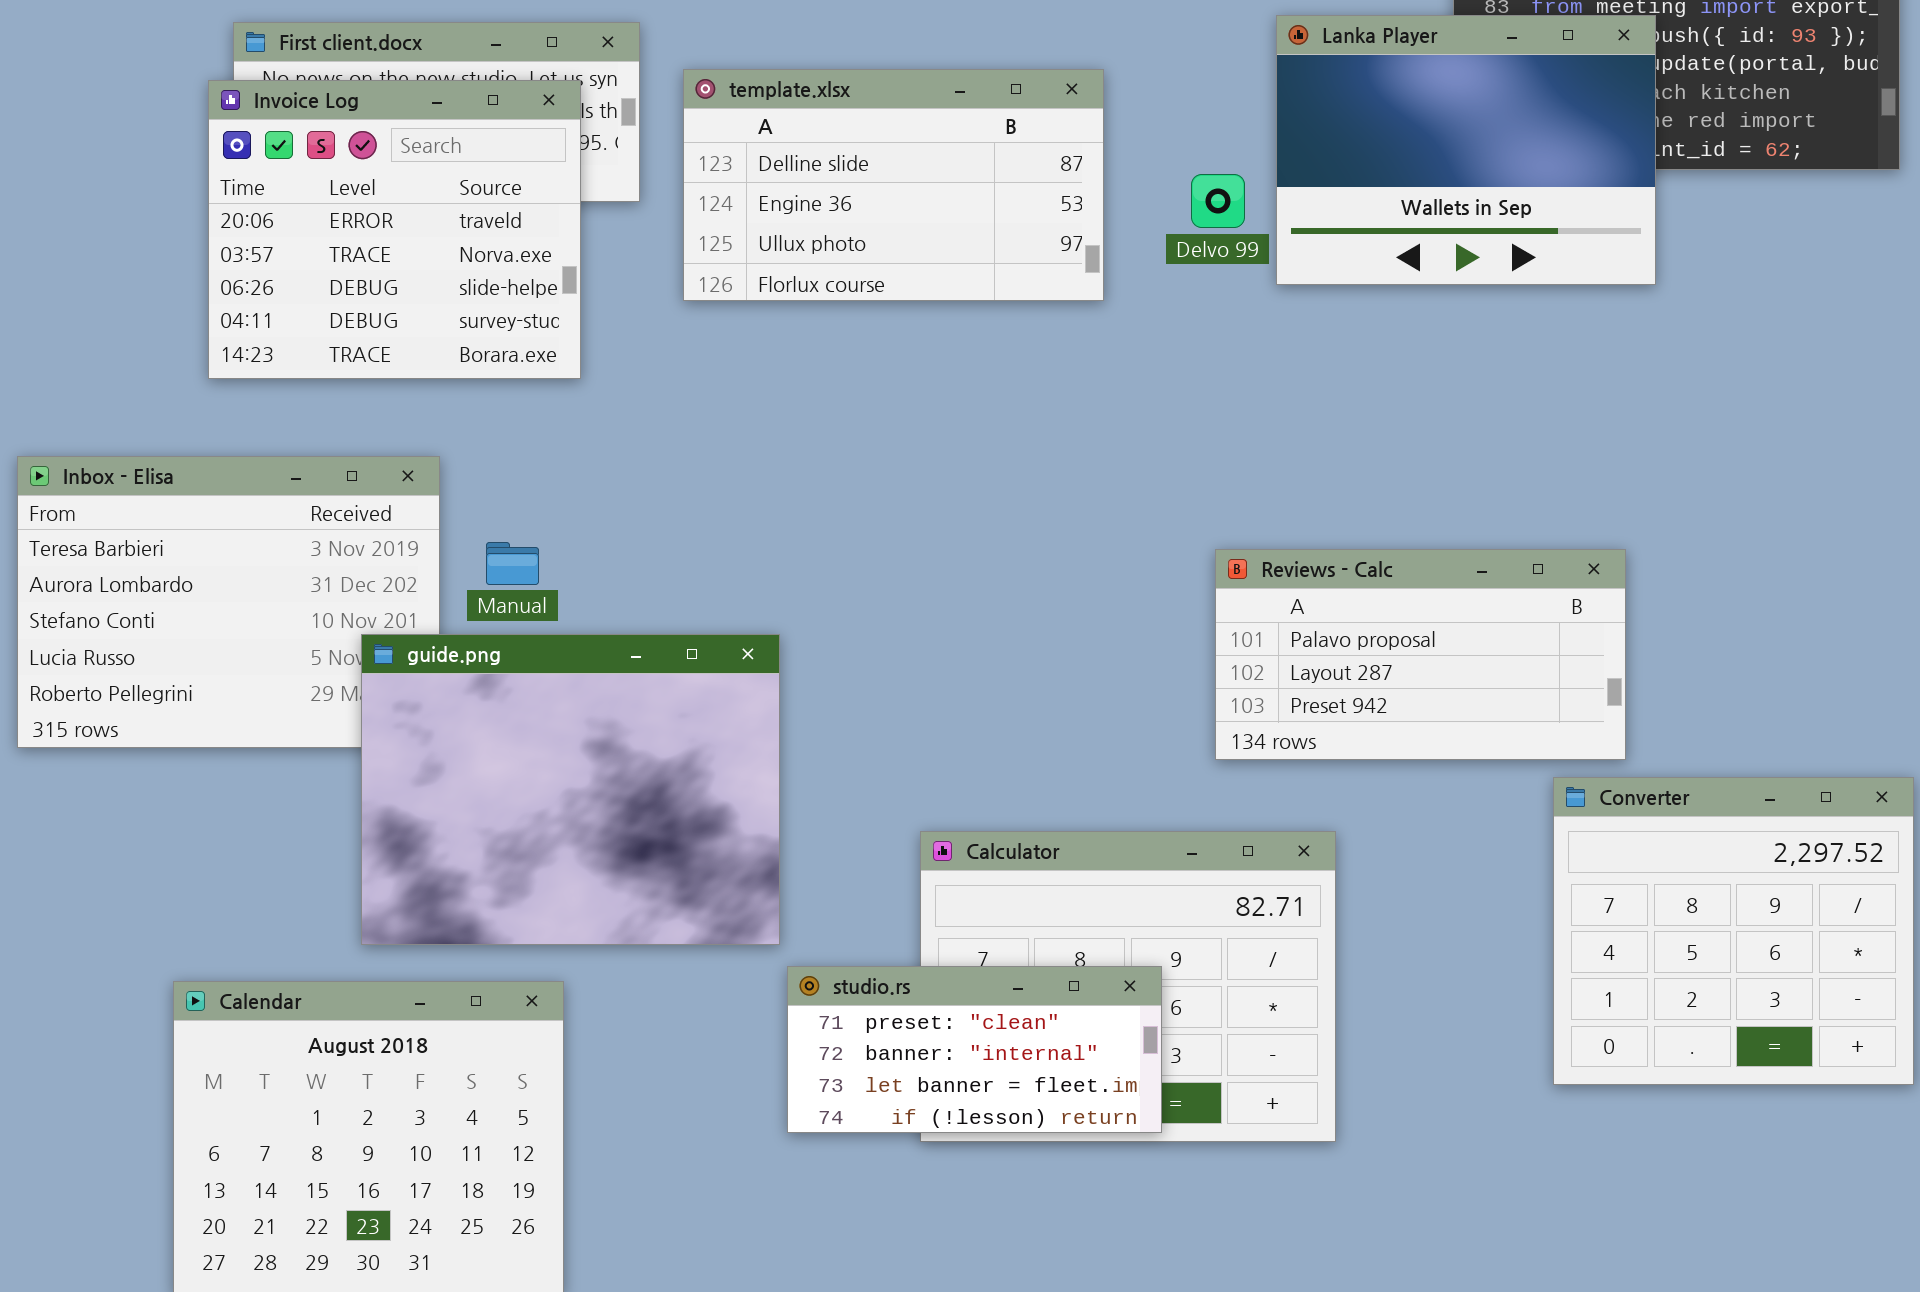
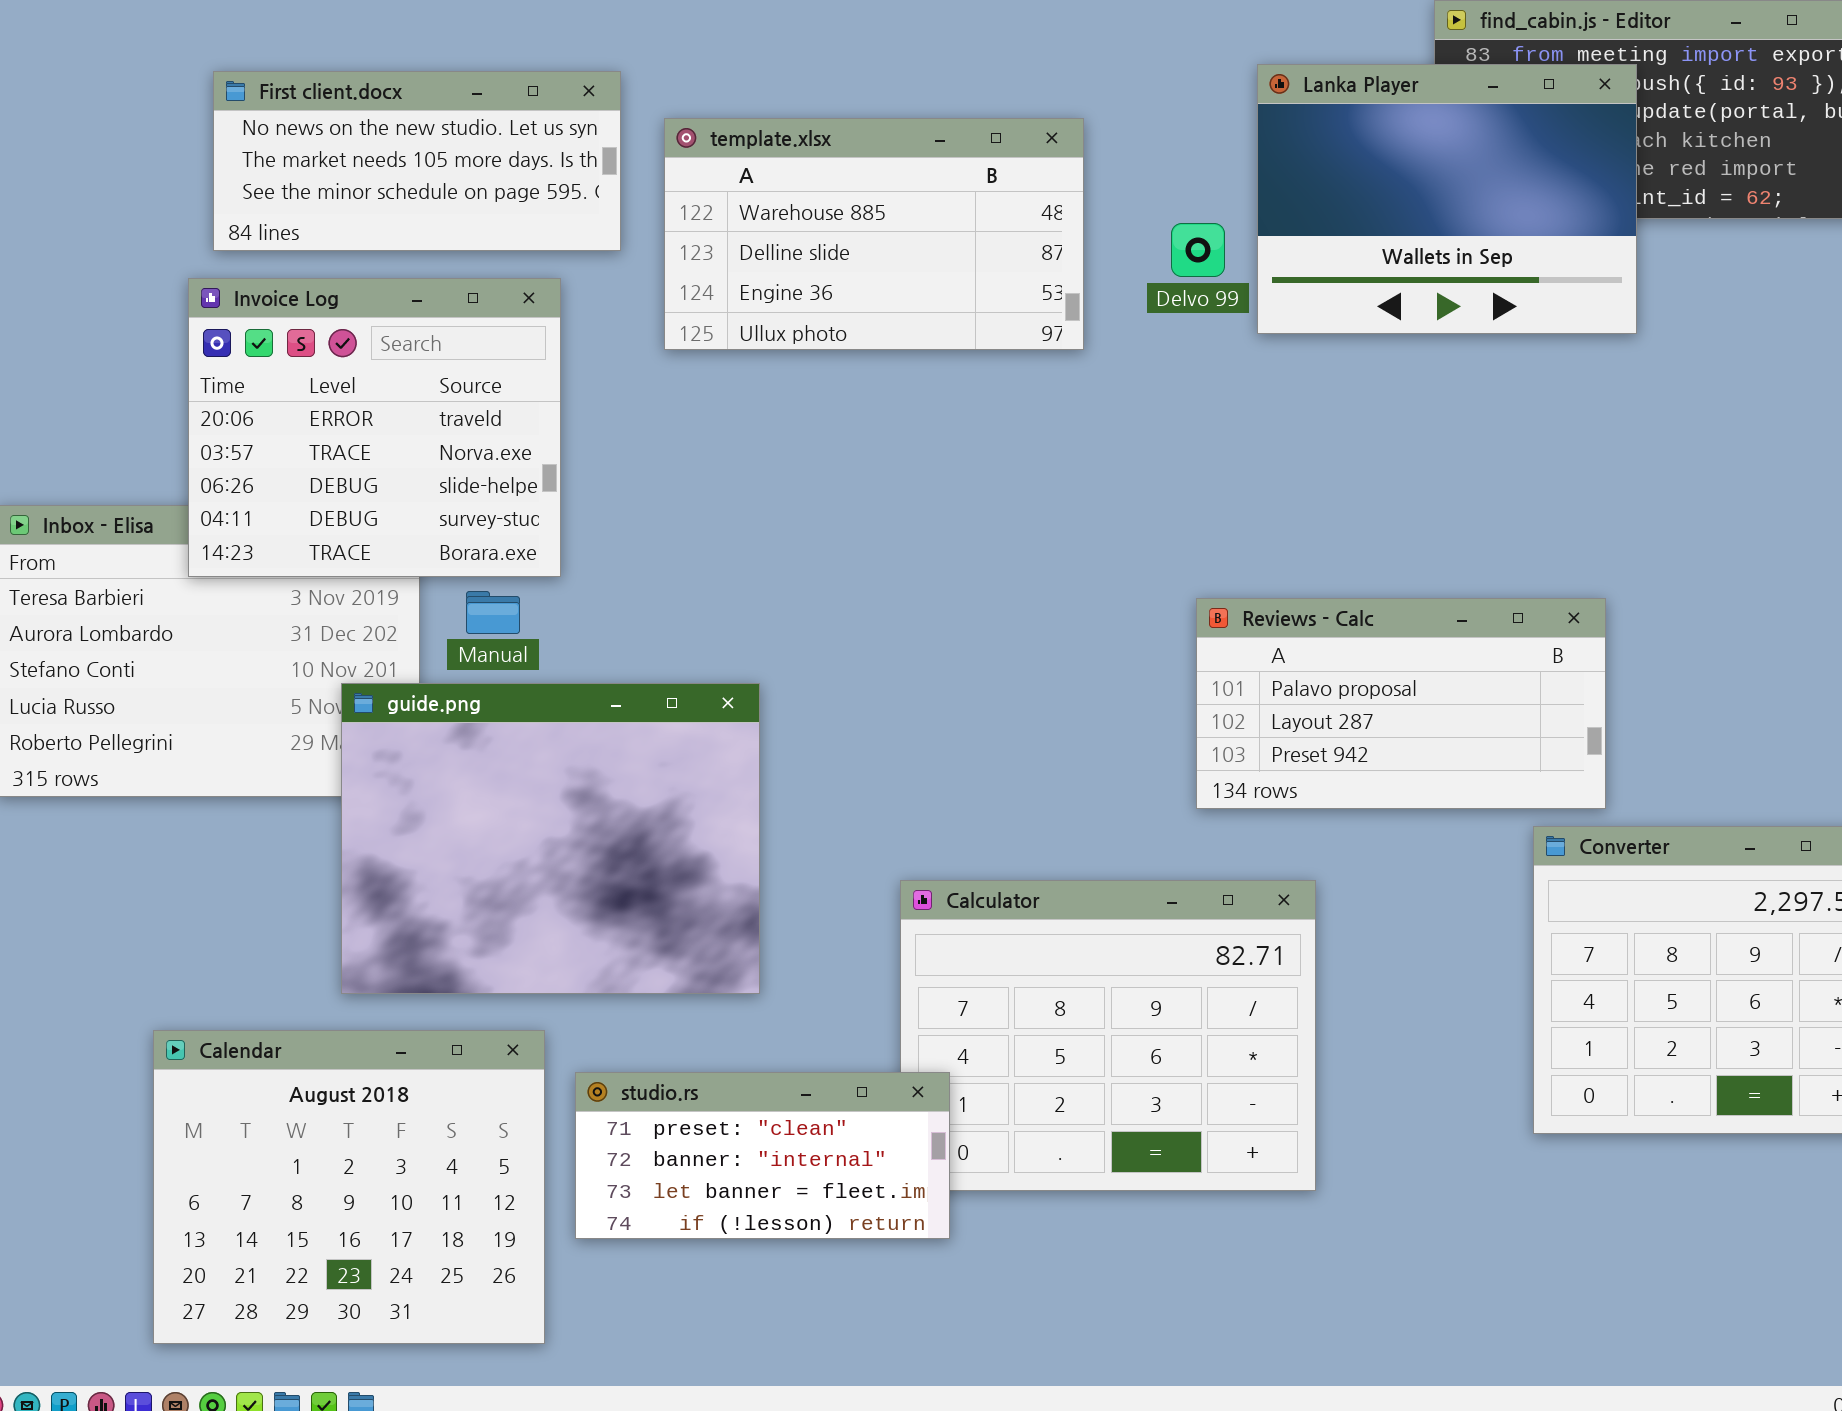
template.xlsx: [683,69,1104,301] -> [664,118,1084,350], scrolled up 1 row
Invoice Log: [208,80,581,379] -> [188,278,561,577], moved
studio.rs: [787,966,1162,1133] -> [575,1072,950,1239], moved

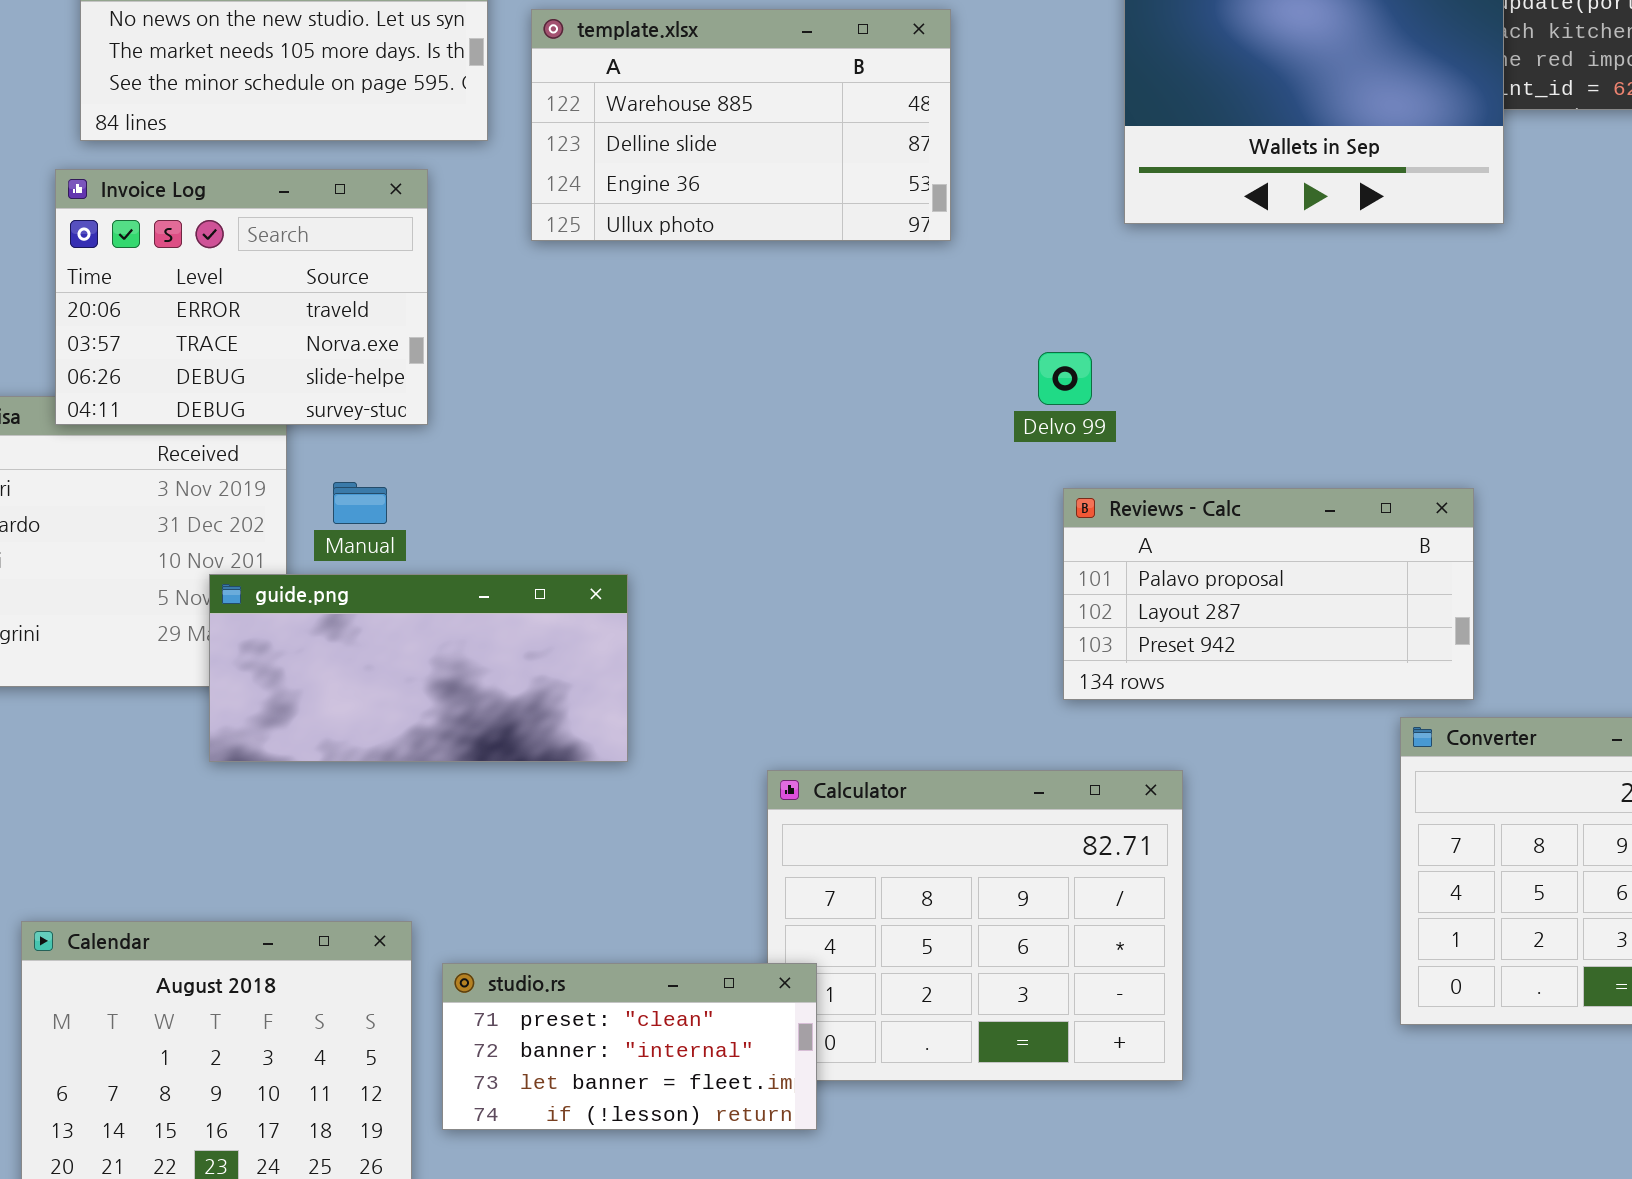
Delvo 99: [1171,223,1225,277] -> [1038,352,1092,405], moved
Invoice Log: [188,278,561,577] -> [55,169,428,425], resized
guide.png: [341,683,760,994] -> [209,574,628,762], resized

